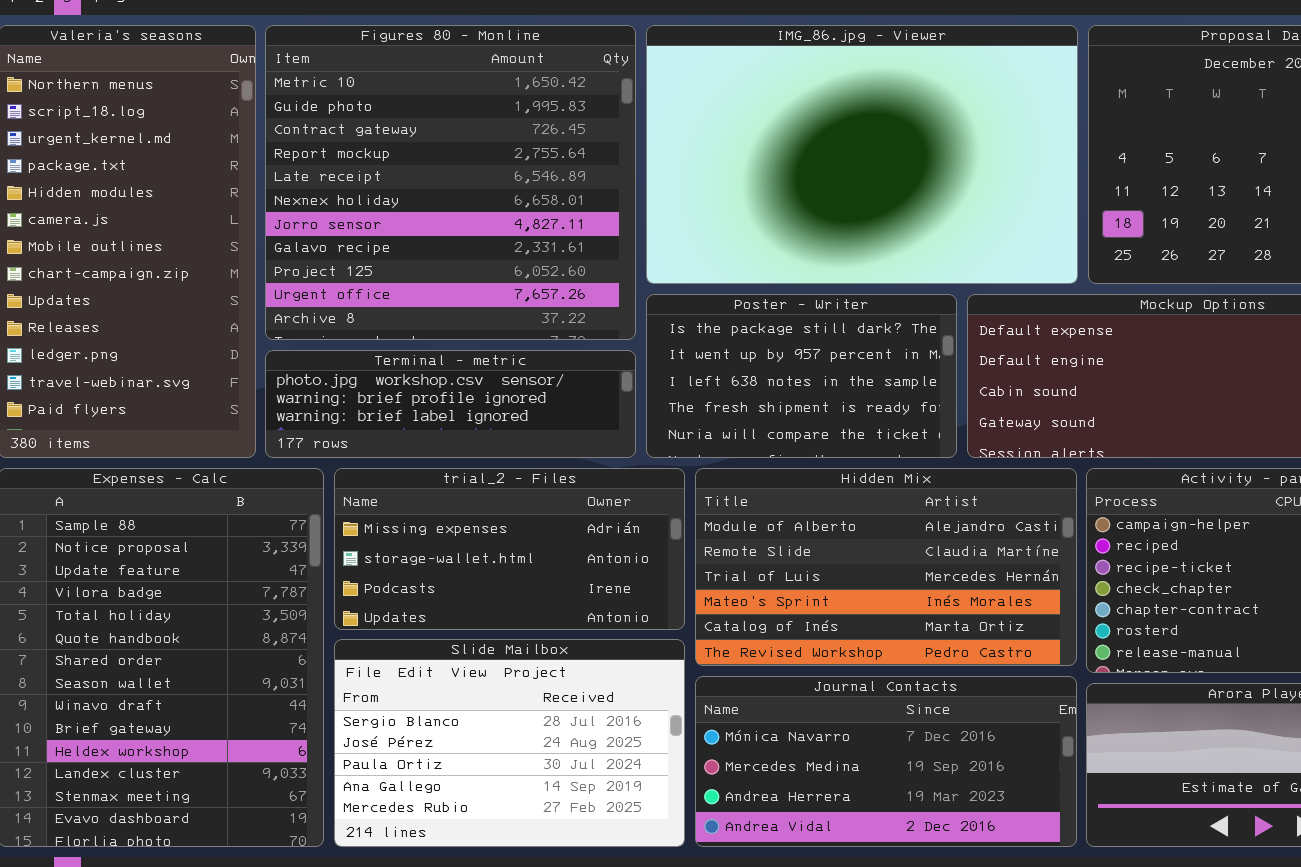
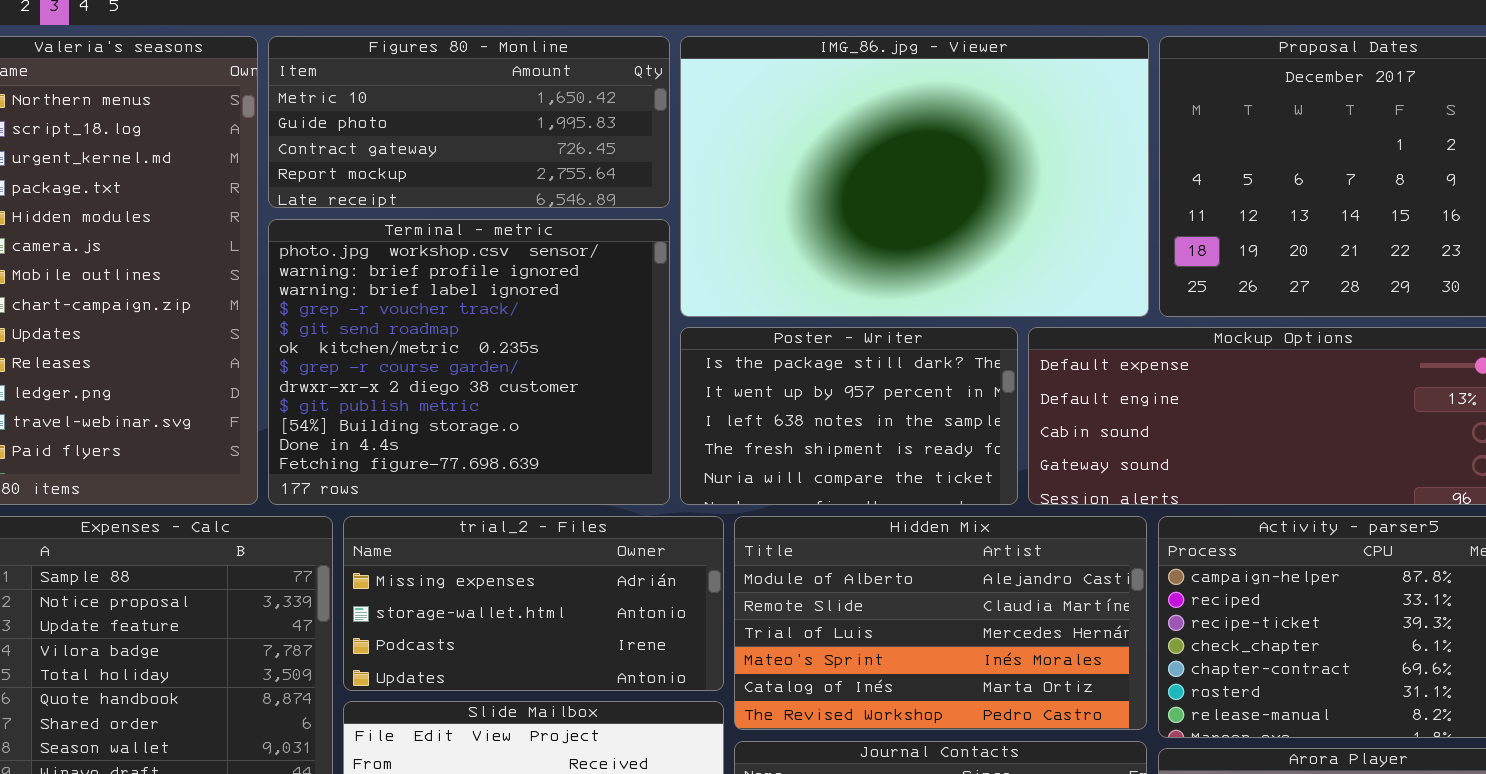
Figures 80 - Monline: [265,25,636,340] -> [268,36,670,208], resized
Terminal - metric: [265,350,636,458] -> [268,219,670,505], resized

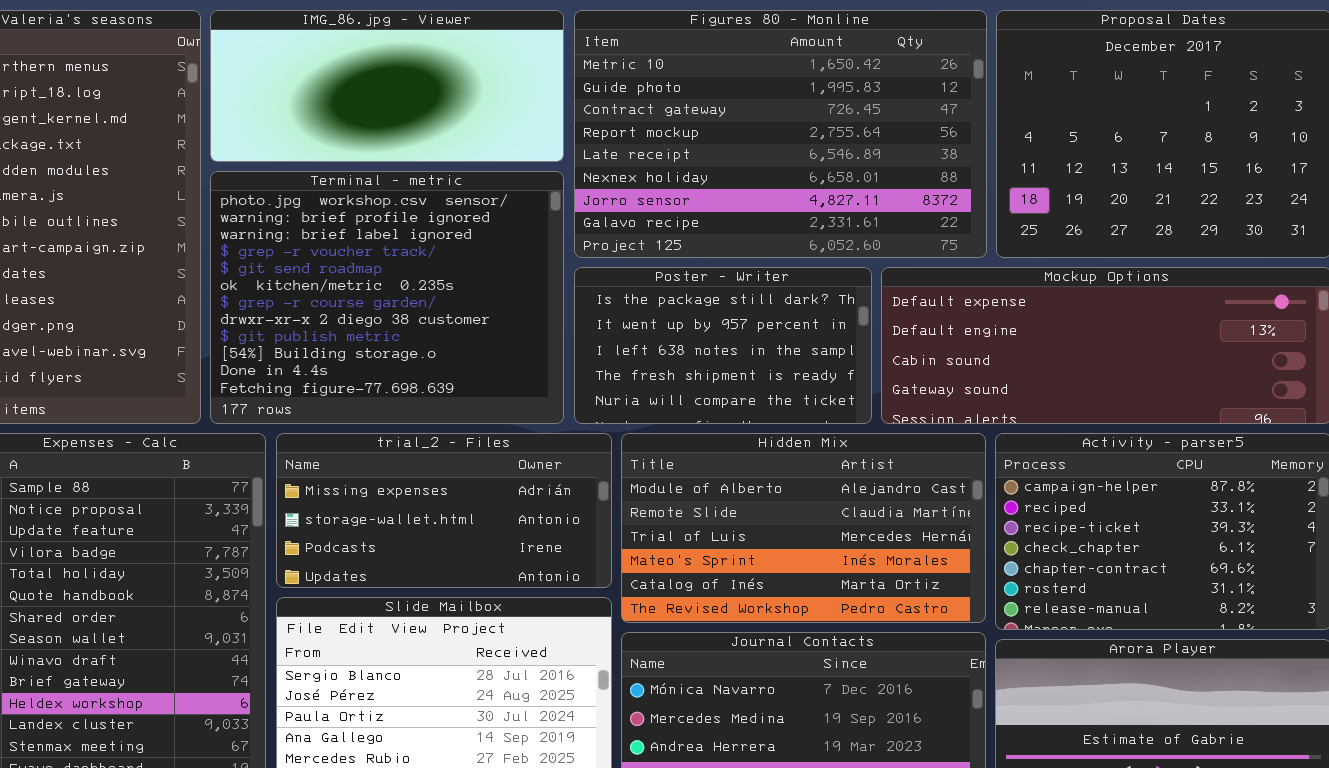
Figures 80 - Monline: [268,36,670,208] -> [574,10,987,258], moved, resized
IMG_86.jpg - Viewer: [680,36,1149,317] -> [210,10,564,162], moved, resized

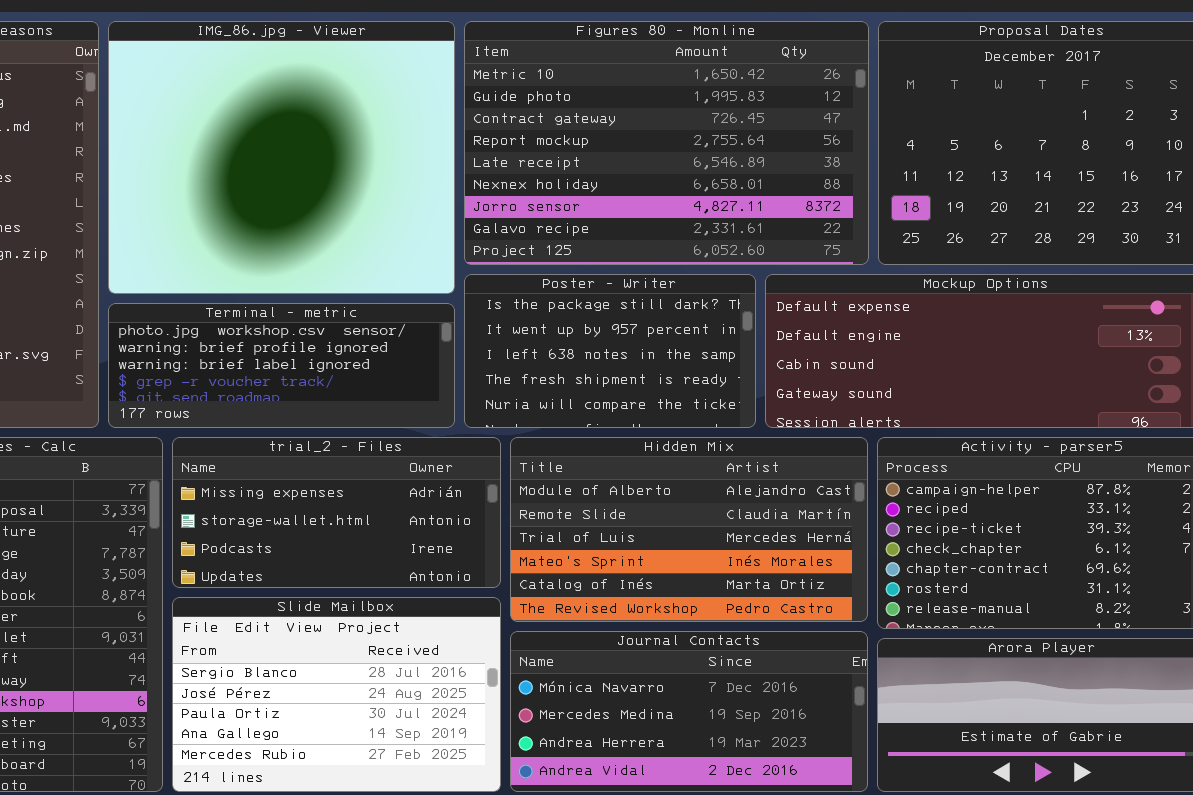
IMG_86.jpg - Viewer: [210,10,564,162] -> [108,21,455,294], resized
Terminal - metric: [210,171,564,424] -> [108,303,455,428], resized

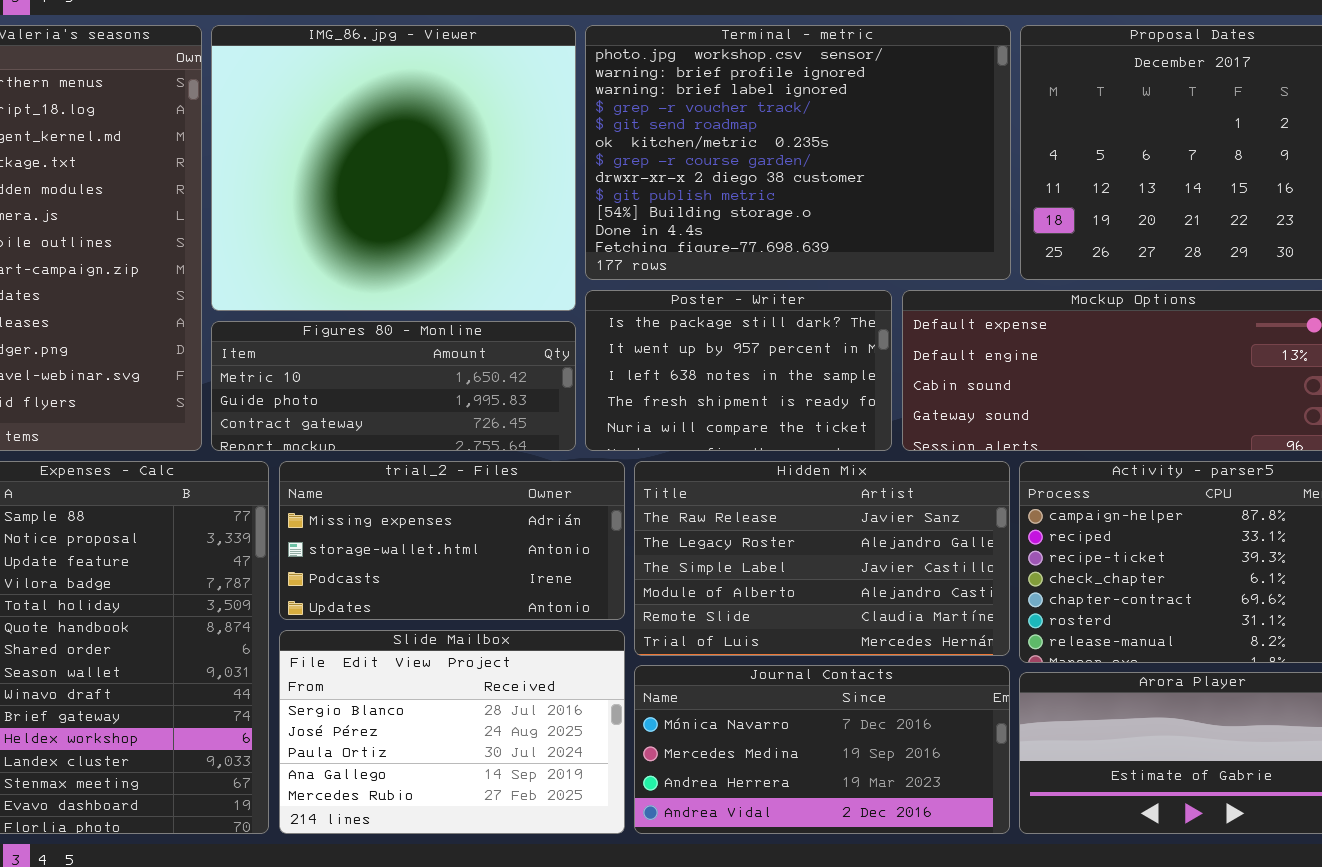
Figures 80 - Monline: [464,21,869,265] -> [211,321,576,451], moved, resized
Terminal - metric: [108,303,455,428] -> [585,25,1011,280], moved, resized
Hidden Mix: [510,437,868,622] -> [634,461,1010,656], scrolled up 3 rows

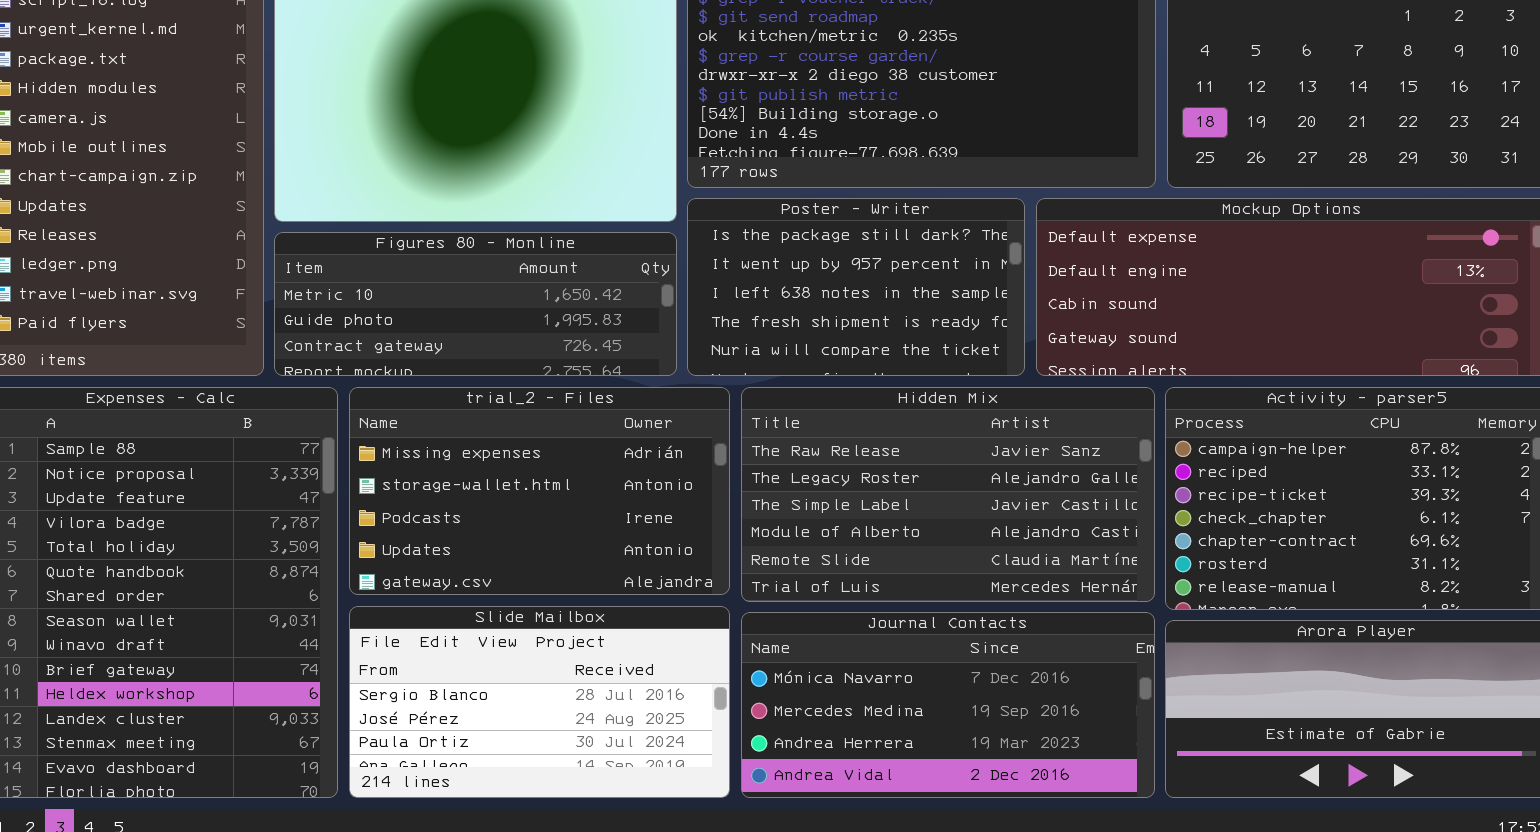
trial_2 - Files: [279,461,625,620] -> [349,387,730,595], resized
Slide Mailbox: [279,630,625,834] -> [349,606,730,798], resized

